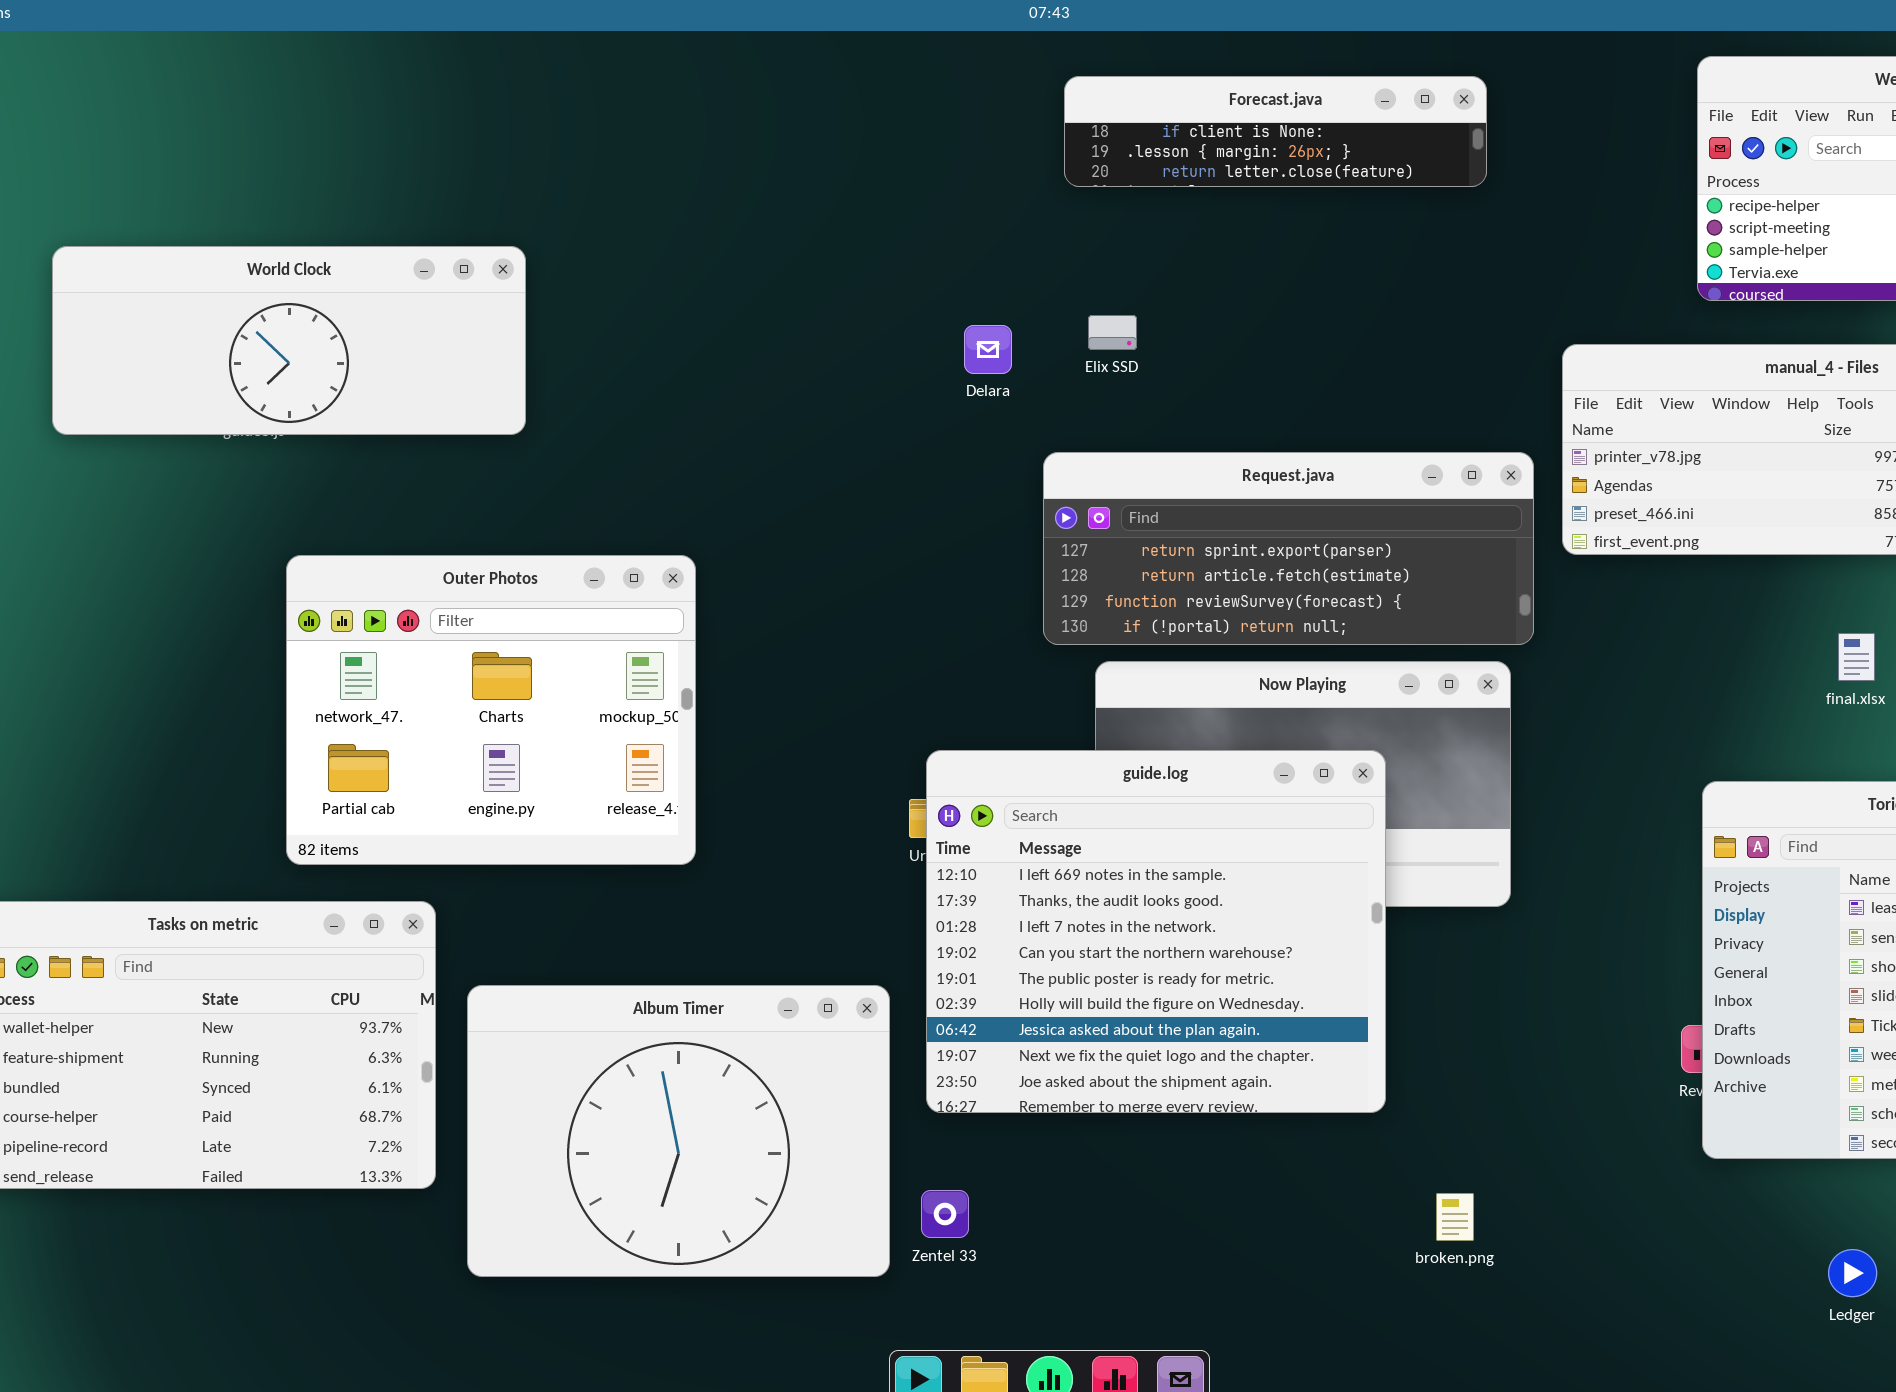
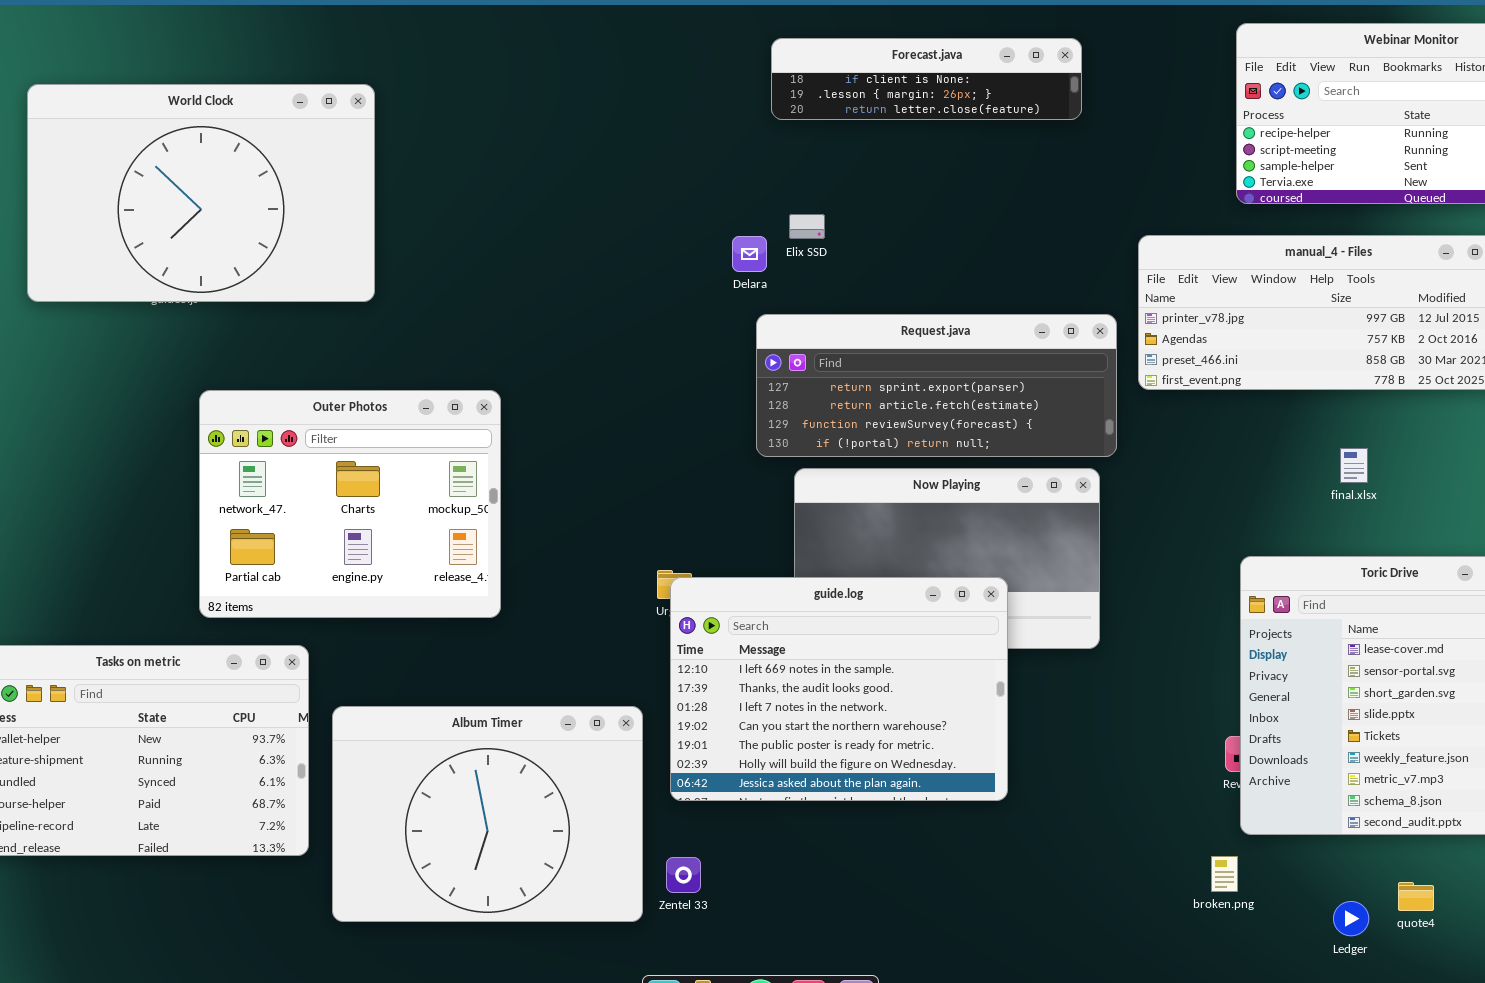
World Clock: [52,246,526,435] -> [27,84,375,302], resized
Delara: [964,325,1012,374] -> [732,236,767,272], moved
guide.log: [926,750,1386,1113] -> [670,577,1008,801], resized
broken.png: [1436,1193,1474,1241] -> [1211,856,1238,892], moved

